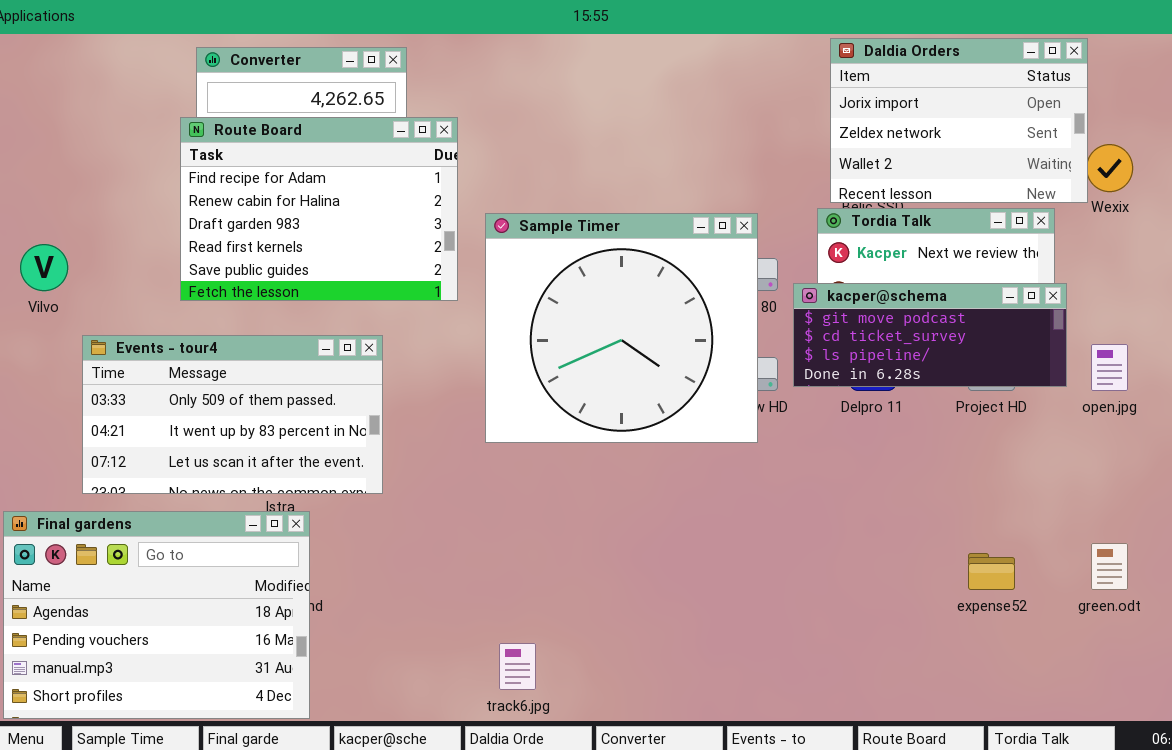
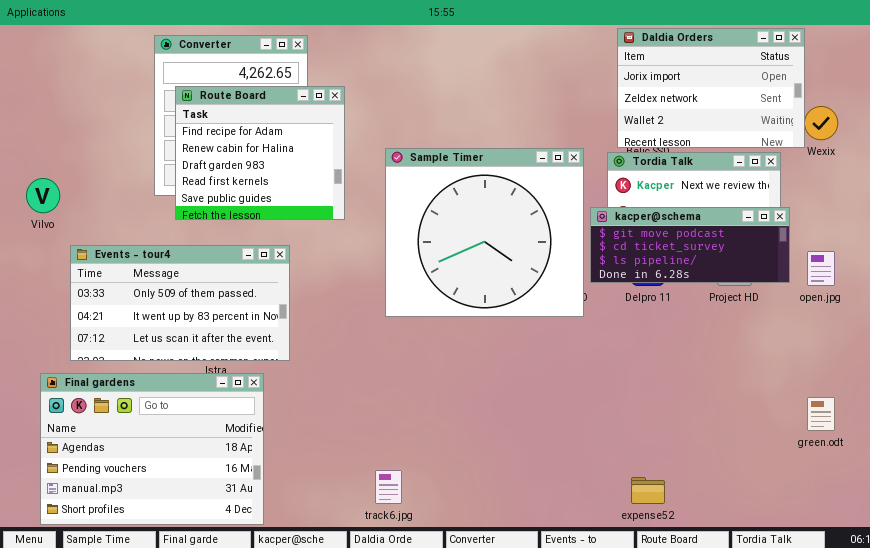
Route Board: [180,117,458,301] -> [175,86,345,220], resized
Sample Timer: [485,213,758,443] -> [385,148,584,317], moved
Final gardens: [3,511,310,719] -> [40,373,264,525], moved
expense52: [968,553,1015,590] -> [631,477,665,504], moved

